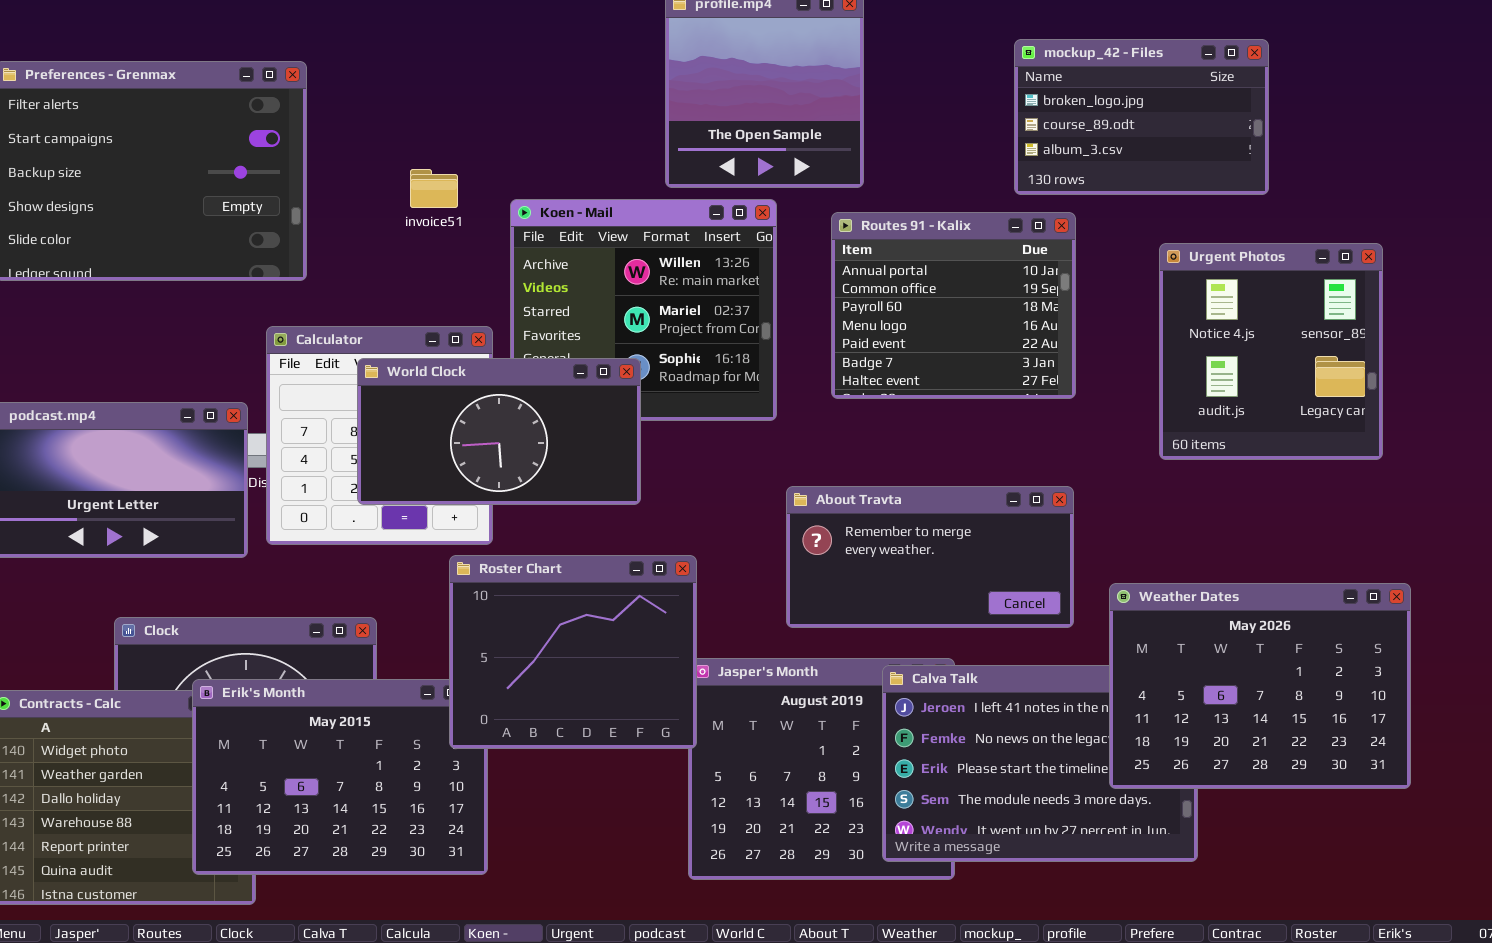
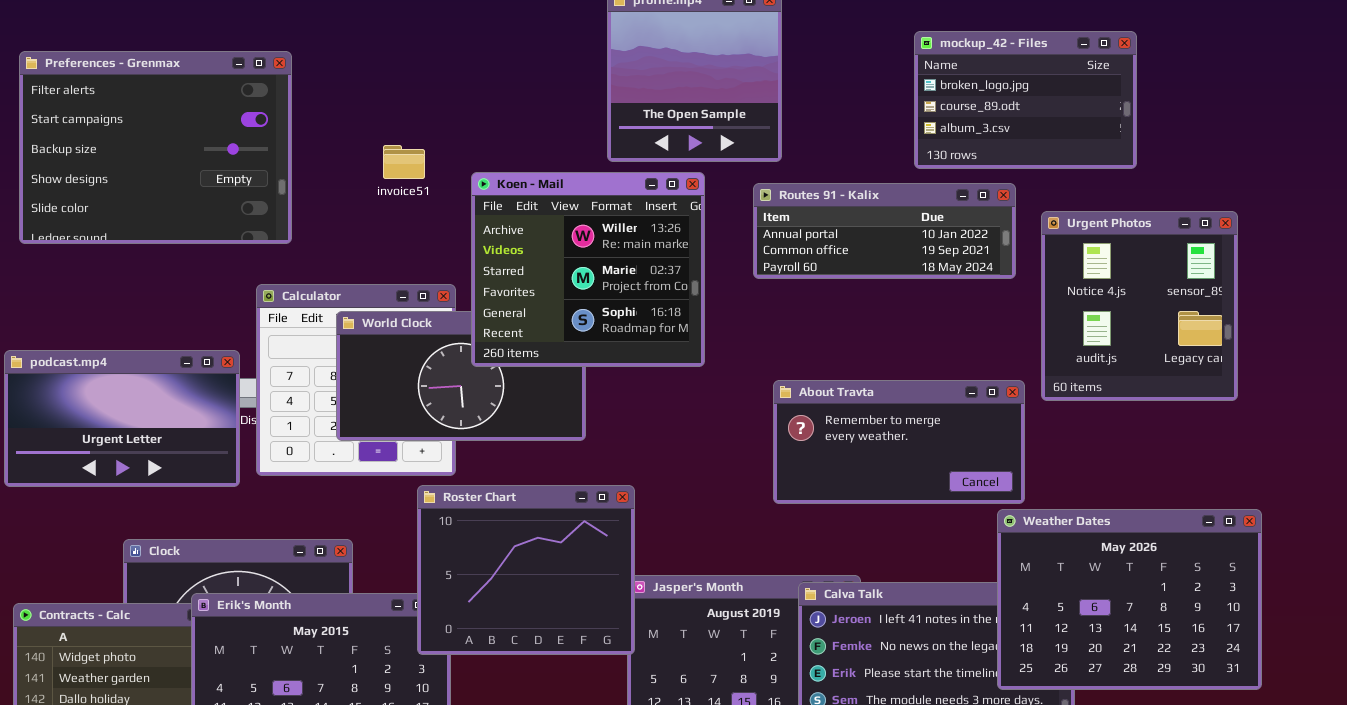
Koen - Mail: [510,199,777,421] -> [471,172,705,367], raised
Routes 91 - Kalix: [831,212,1076,399] -> [753,183,1016,279], resized
About Travta: [786,486,1074,628] -> [773,380,1025,504], moved

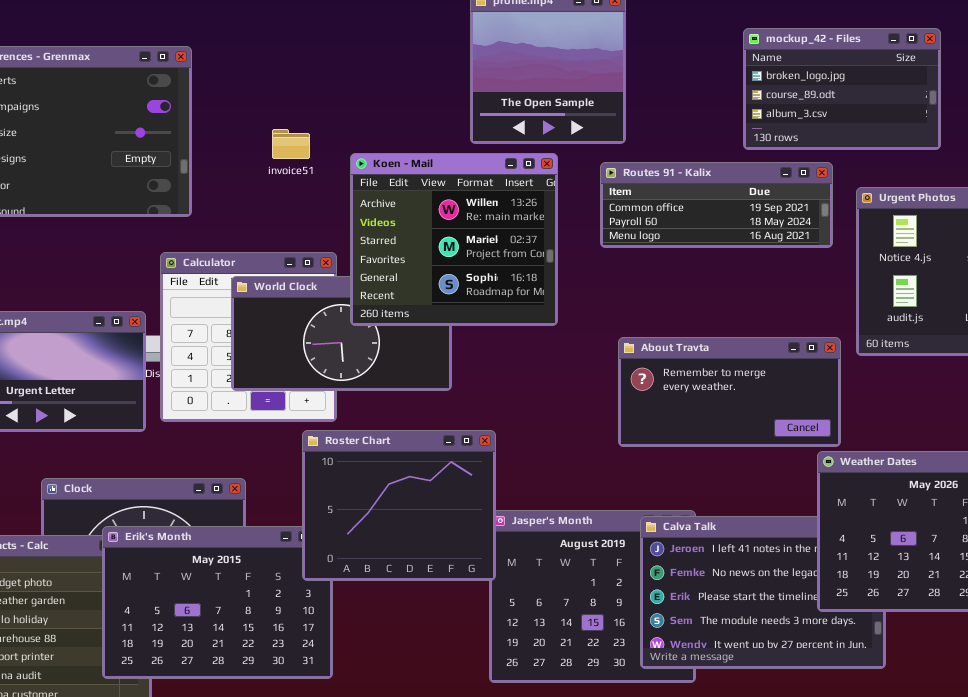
Routes 91 - Kalix: [753,183,1016,279] -> [600,162,833,248], scrolled down 1 row

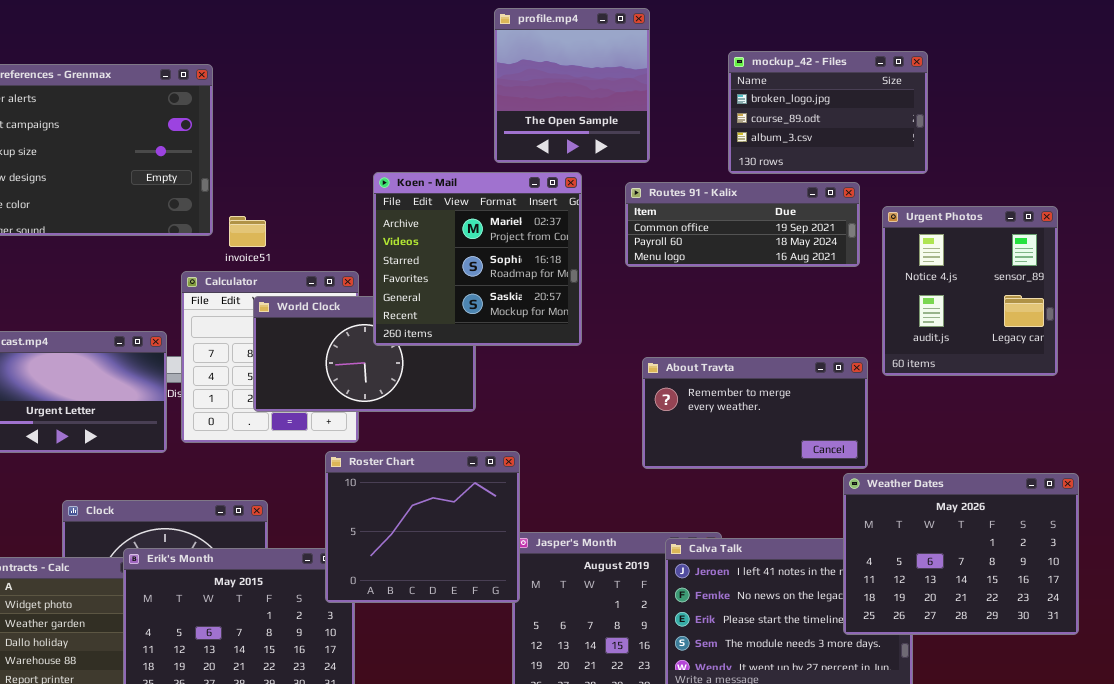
mockup_42 - Files: [743,28,941,150] -> [728,51,928,174], moved
invoice51: [272,129,310,159] -> [229,216,266,247], moved
Koen - Mail: [350,153,558,326] -> [373,172,582,346], scrolled down 1 row

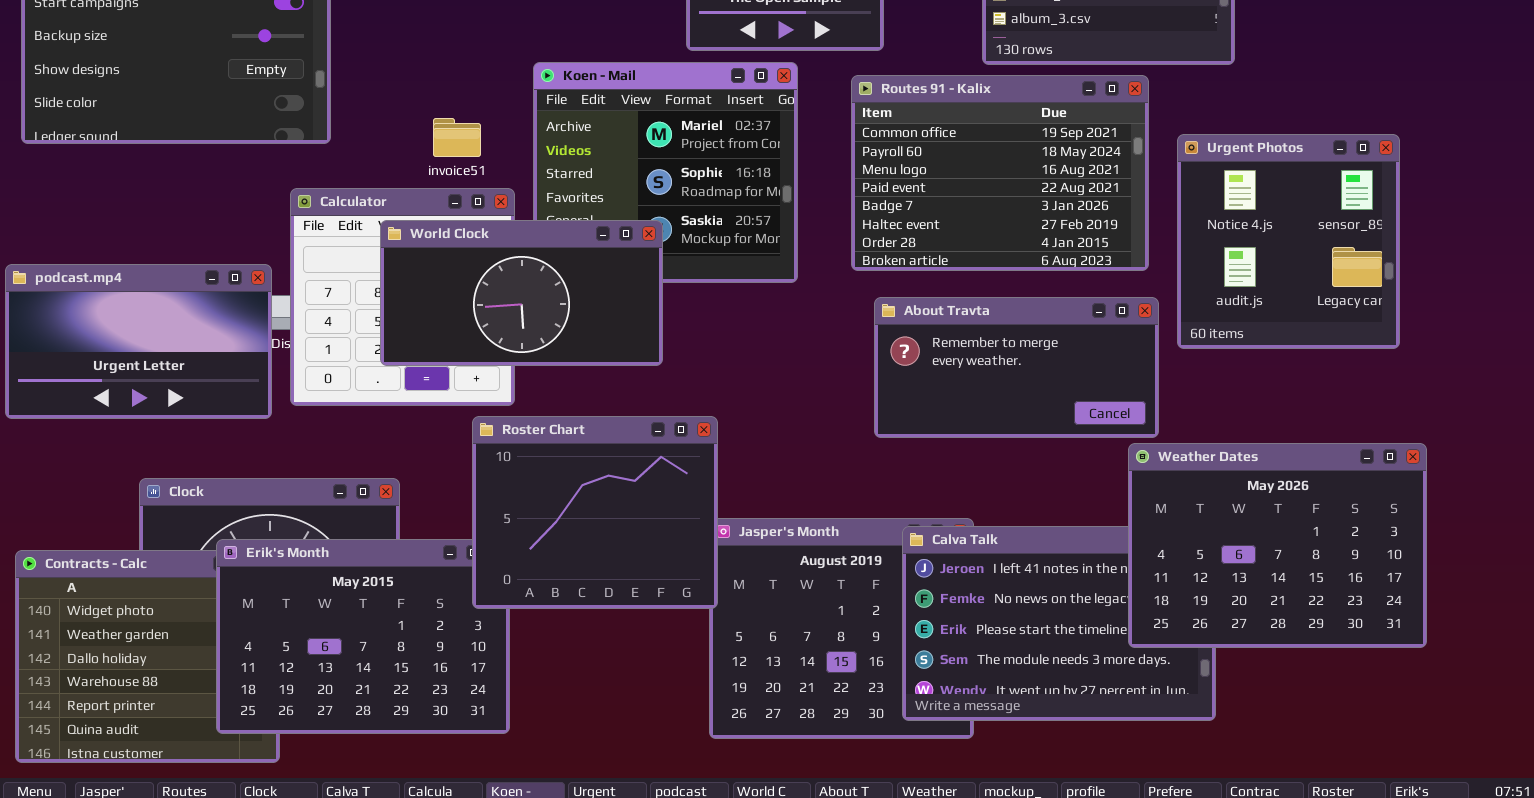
Routes 91 - Kalix: [625,182,860,267] -> [851,75,1149,271], resized
Urgent Photos: [882,206,1058,376] -> [1177,134,1400,349], moved
invoice51: [229,216,266,247] -> [433,118,481,157], moved
World Clock: [253,296,476,412] -> [380,220,663,366], raised

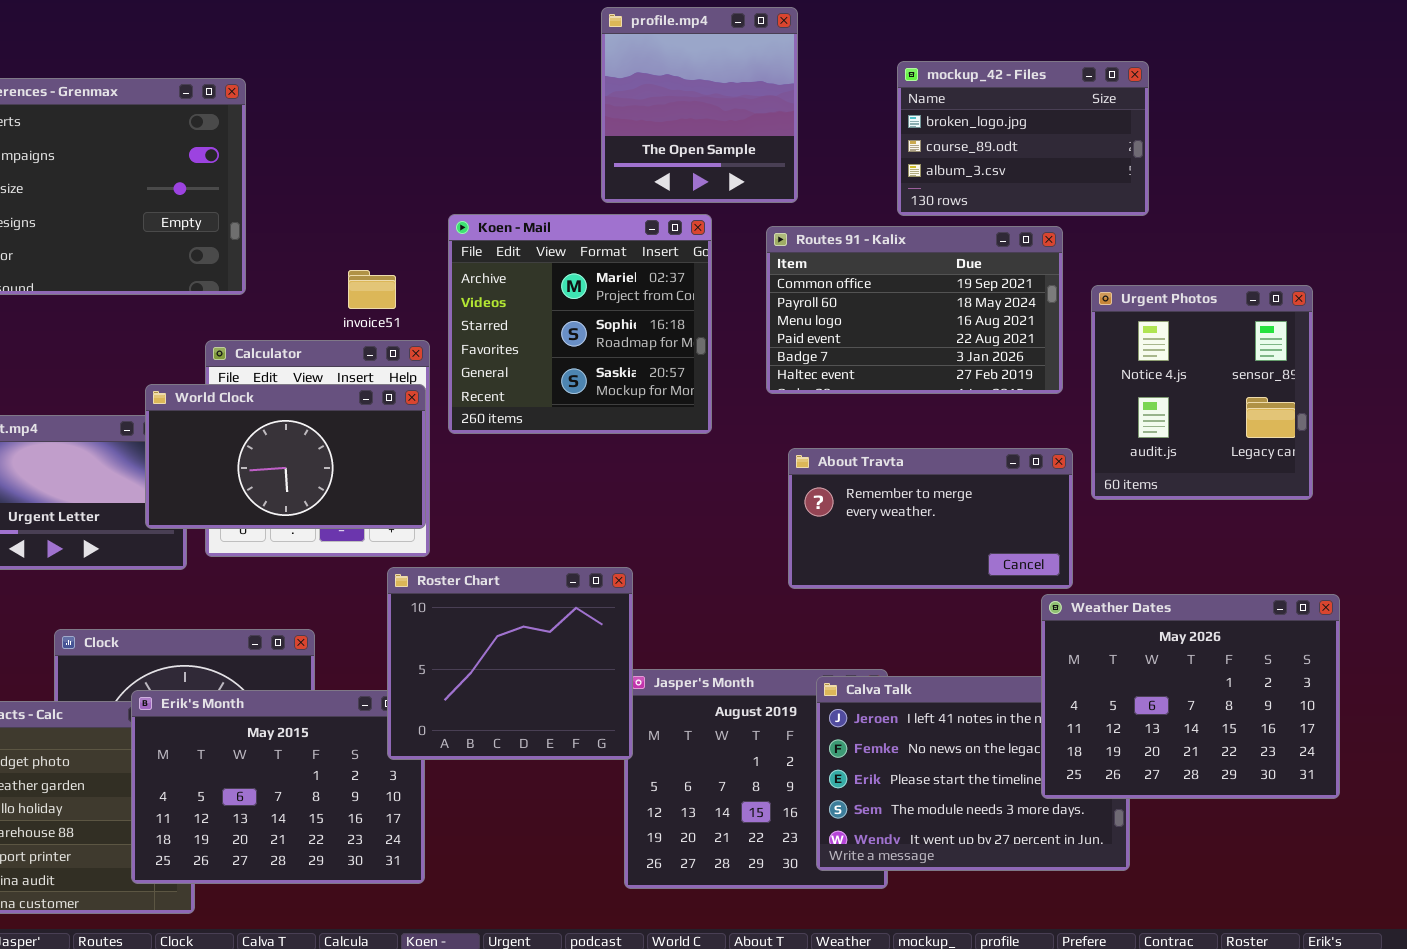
Routes 91 - Kalix: [851,75,1149,271] -> [766,226,1063,394], resized
World Clock: [380,220,663,366] -> [145,384,426,529], moved

